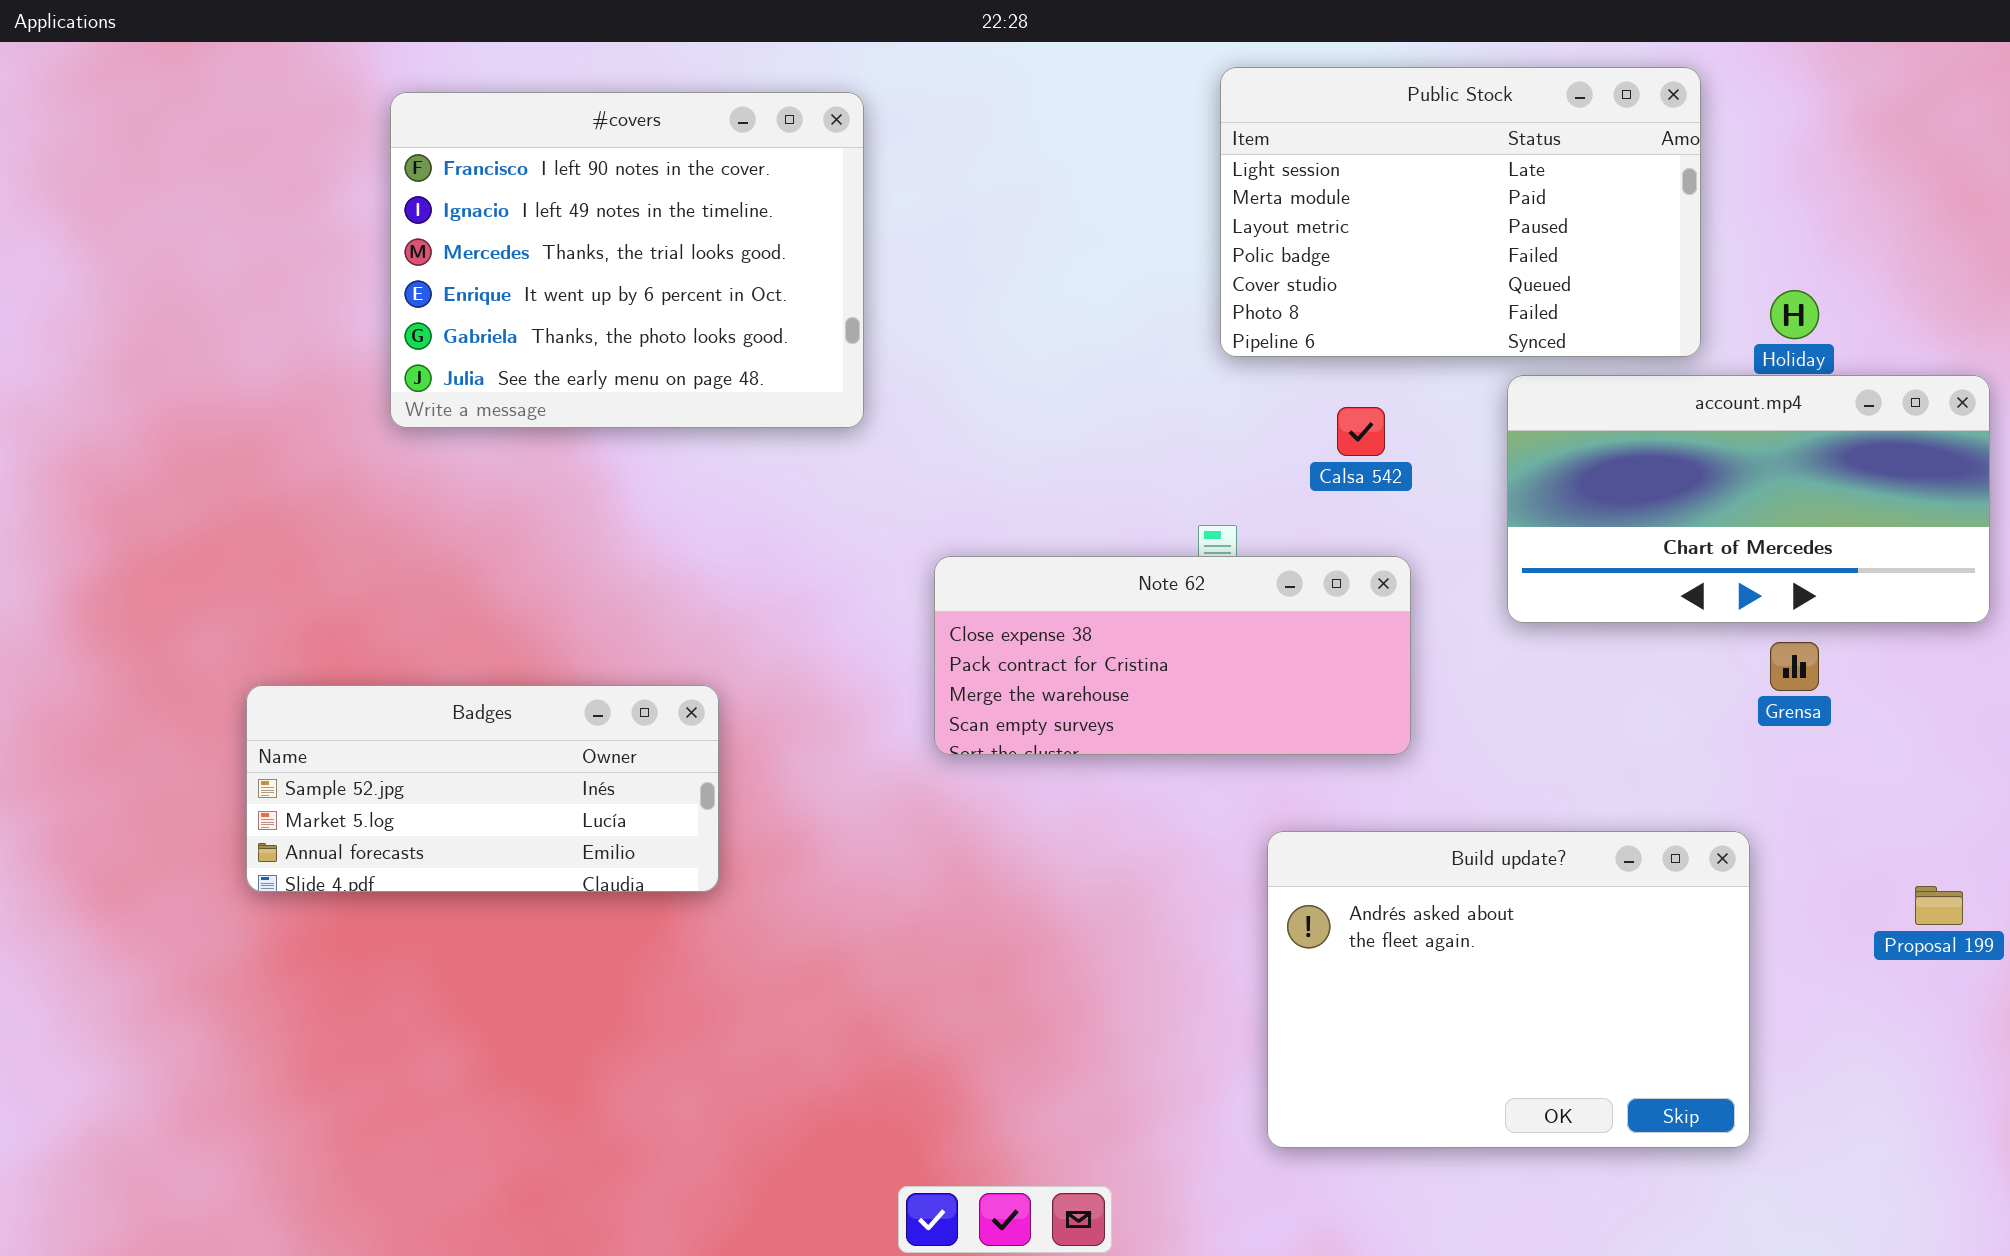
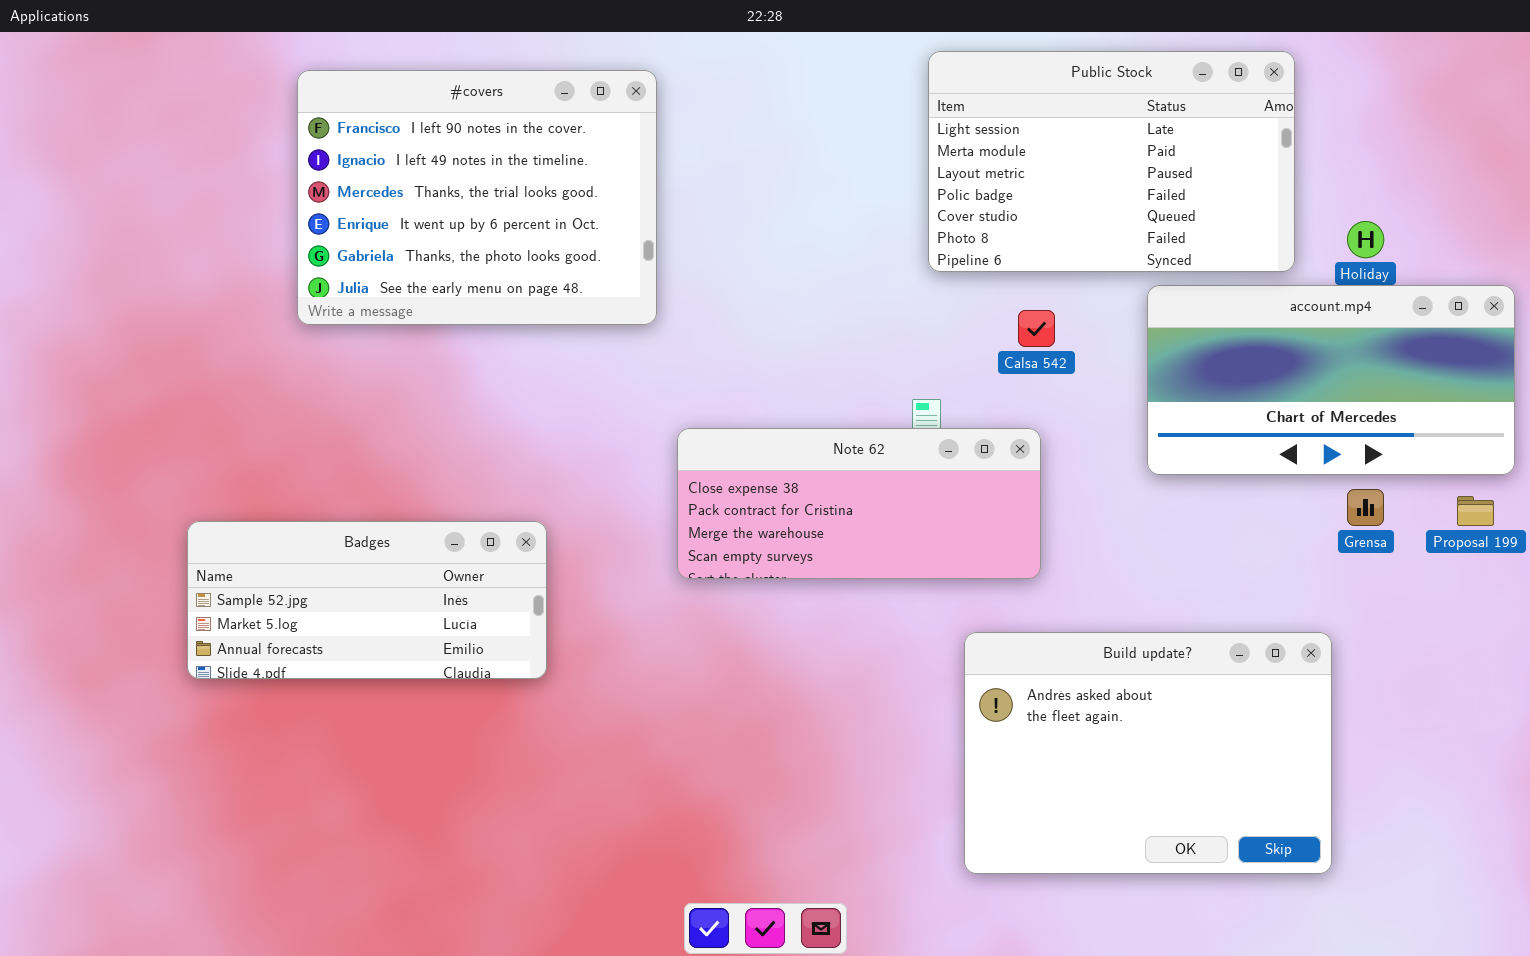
Note 62: [934,556,1411,755] -> [677,428,1041,579], moved
Proposal 199: [1915,886,1963,925] -> [1457,496,1494,526], moved

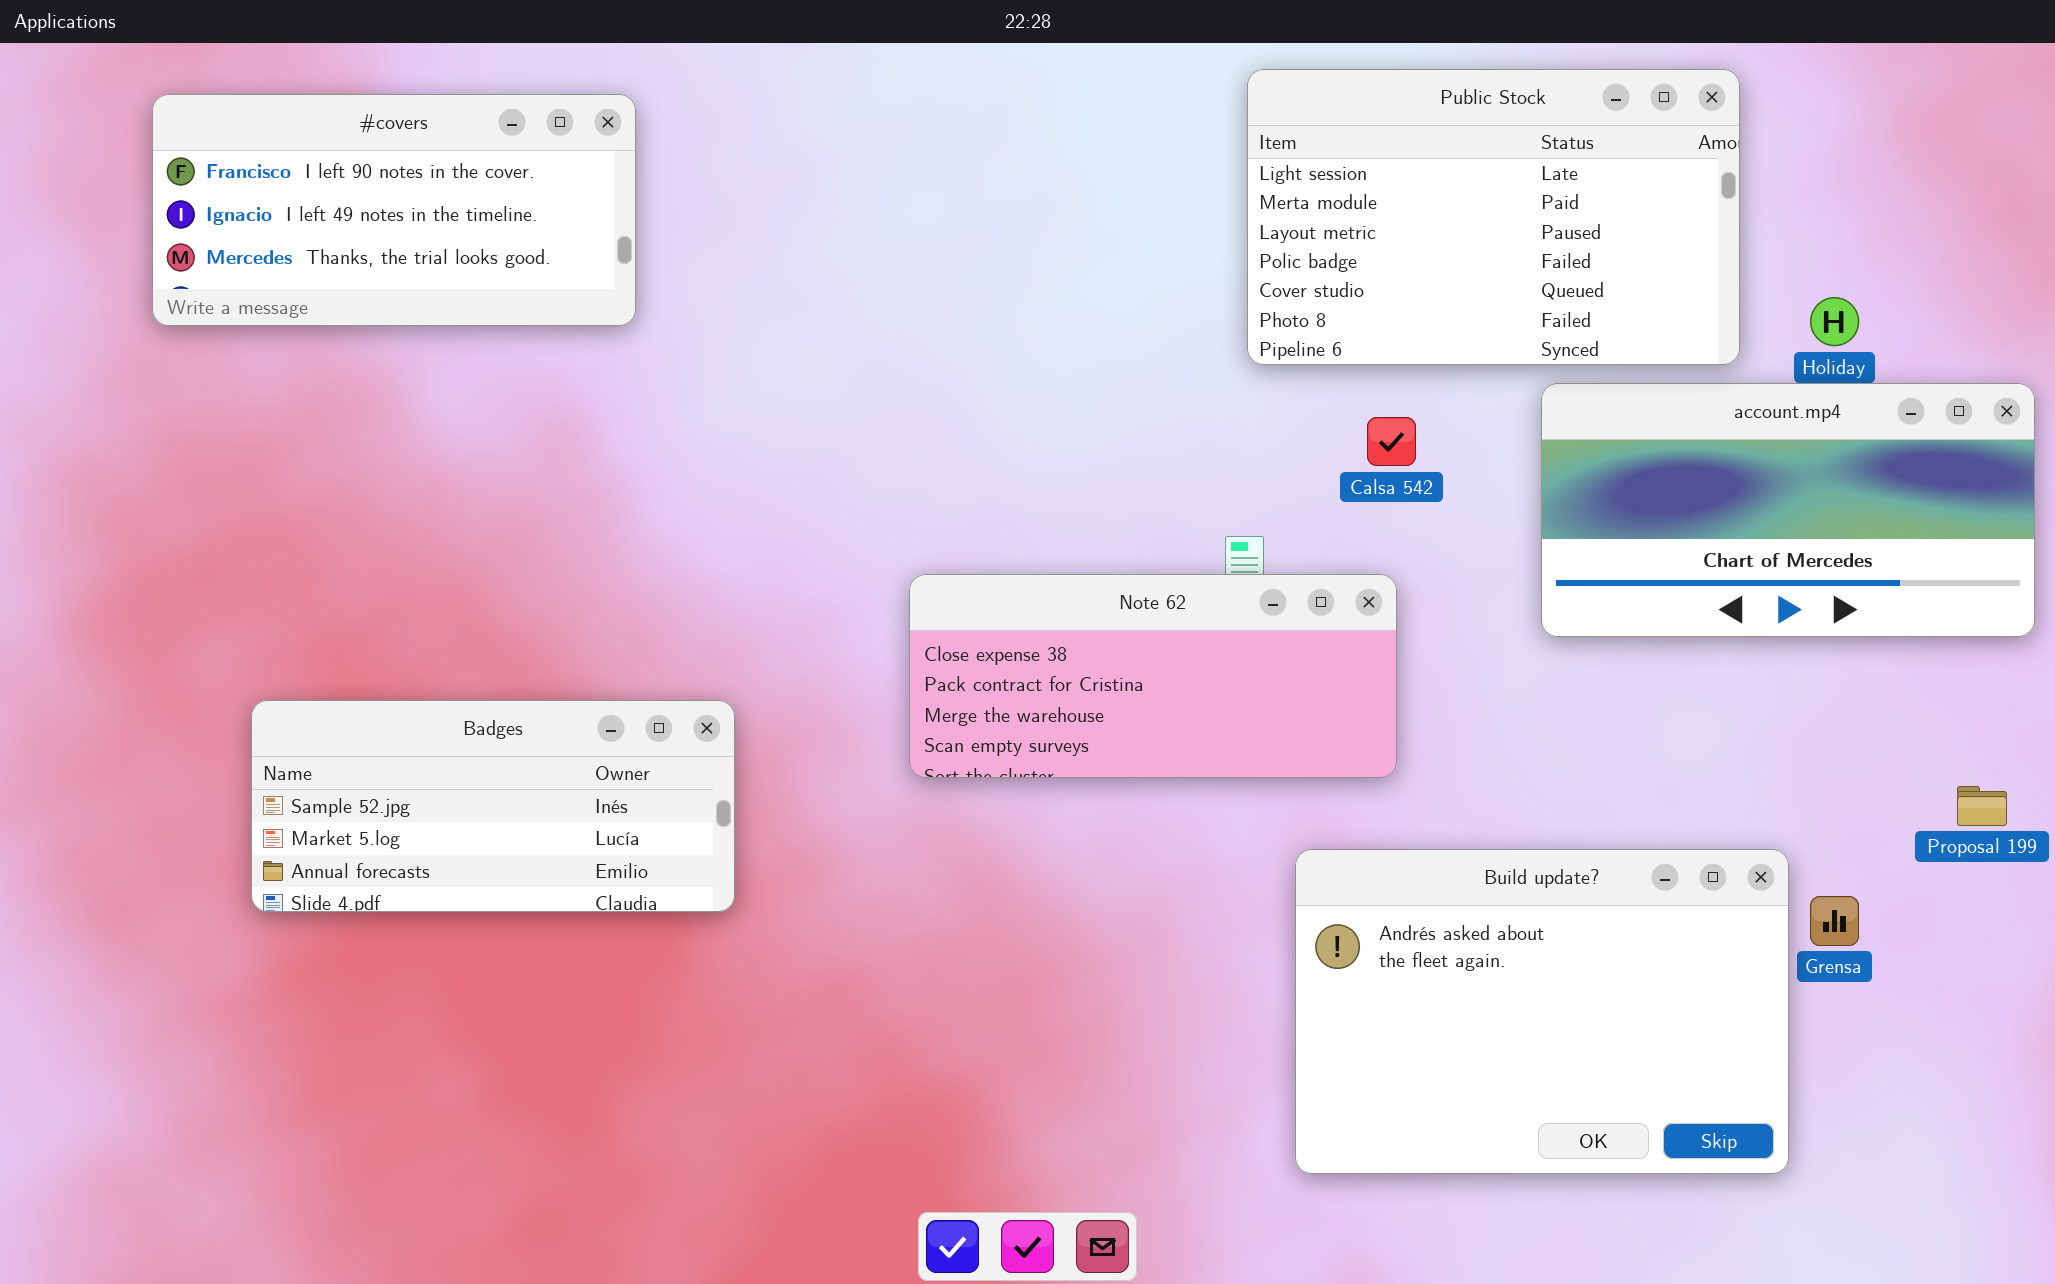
#covers: [297,70,657,325] -> [152,94,636,326], moved, resized
Grensa: [1347,489,1384,526] -> [1810,896,1859,946], moved
Proposal 199: [1457,496,1494,526] -> [1957,786,2007,826], moved

